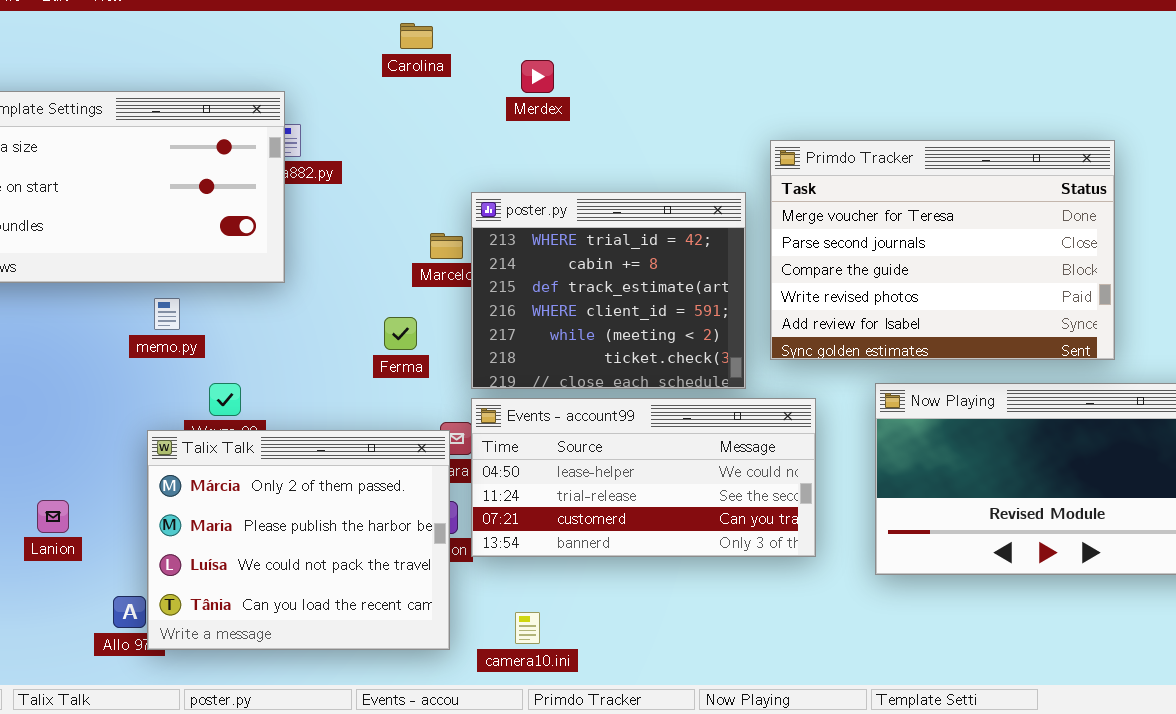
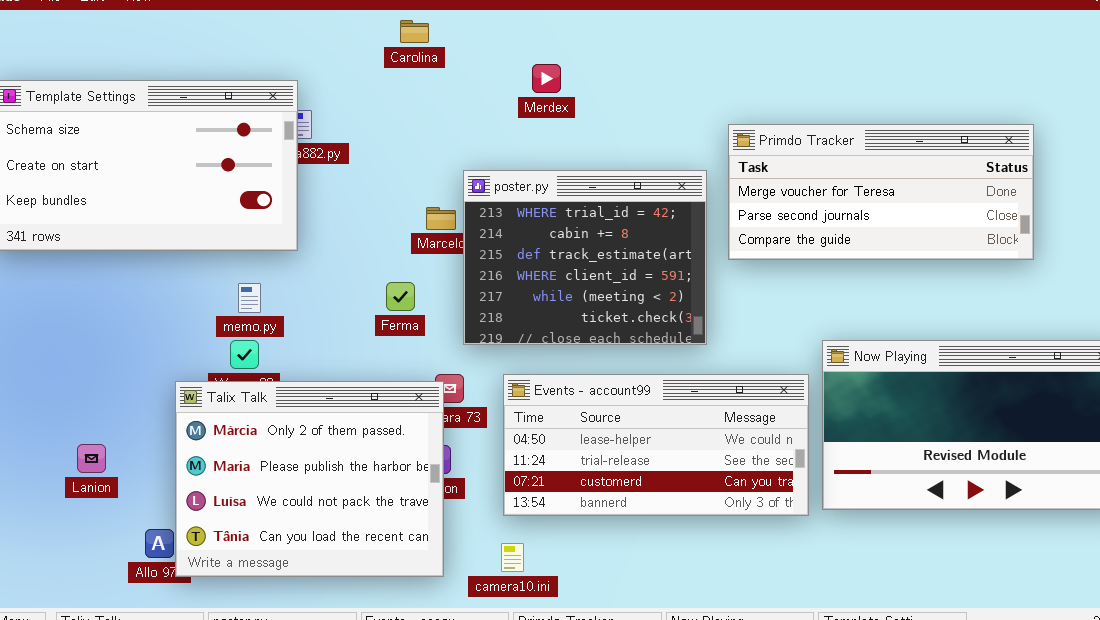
Merdex: [521,60,554,93] -> [532,64,561,93], moved
Primdo Tracker: [770,140,1115,360] -> [728,124,1034,260], resized
memo.py: [154,298,180,330] -> [238,283,261,313], moved
Events - account99: [471,398,816,557] -> [503,374,809,516], moved

